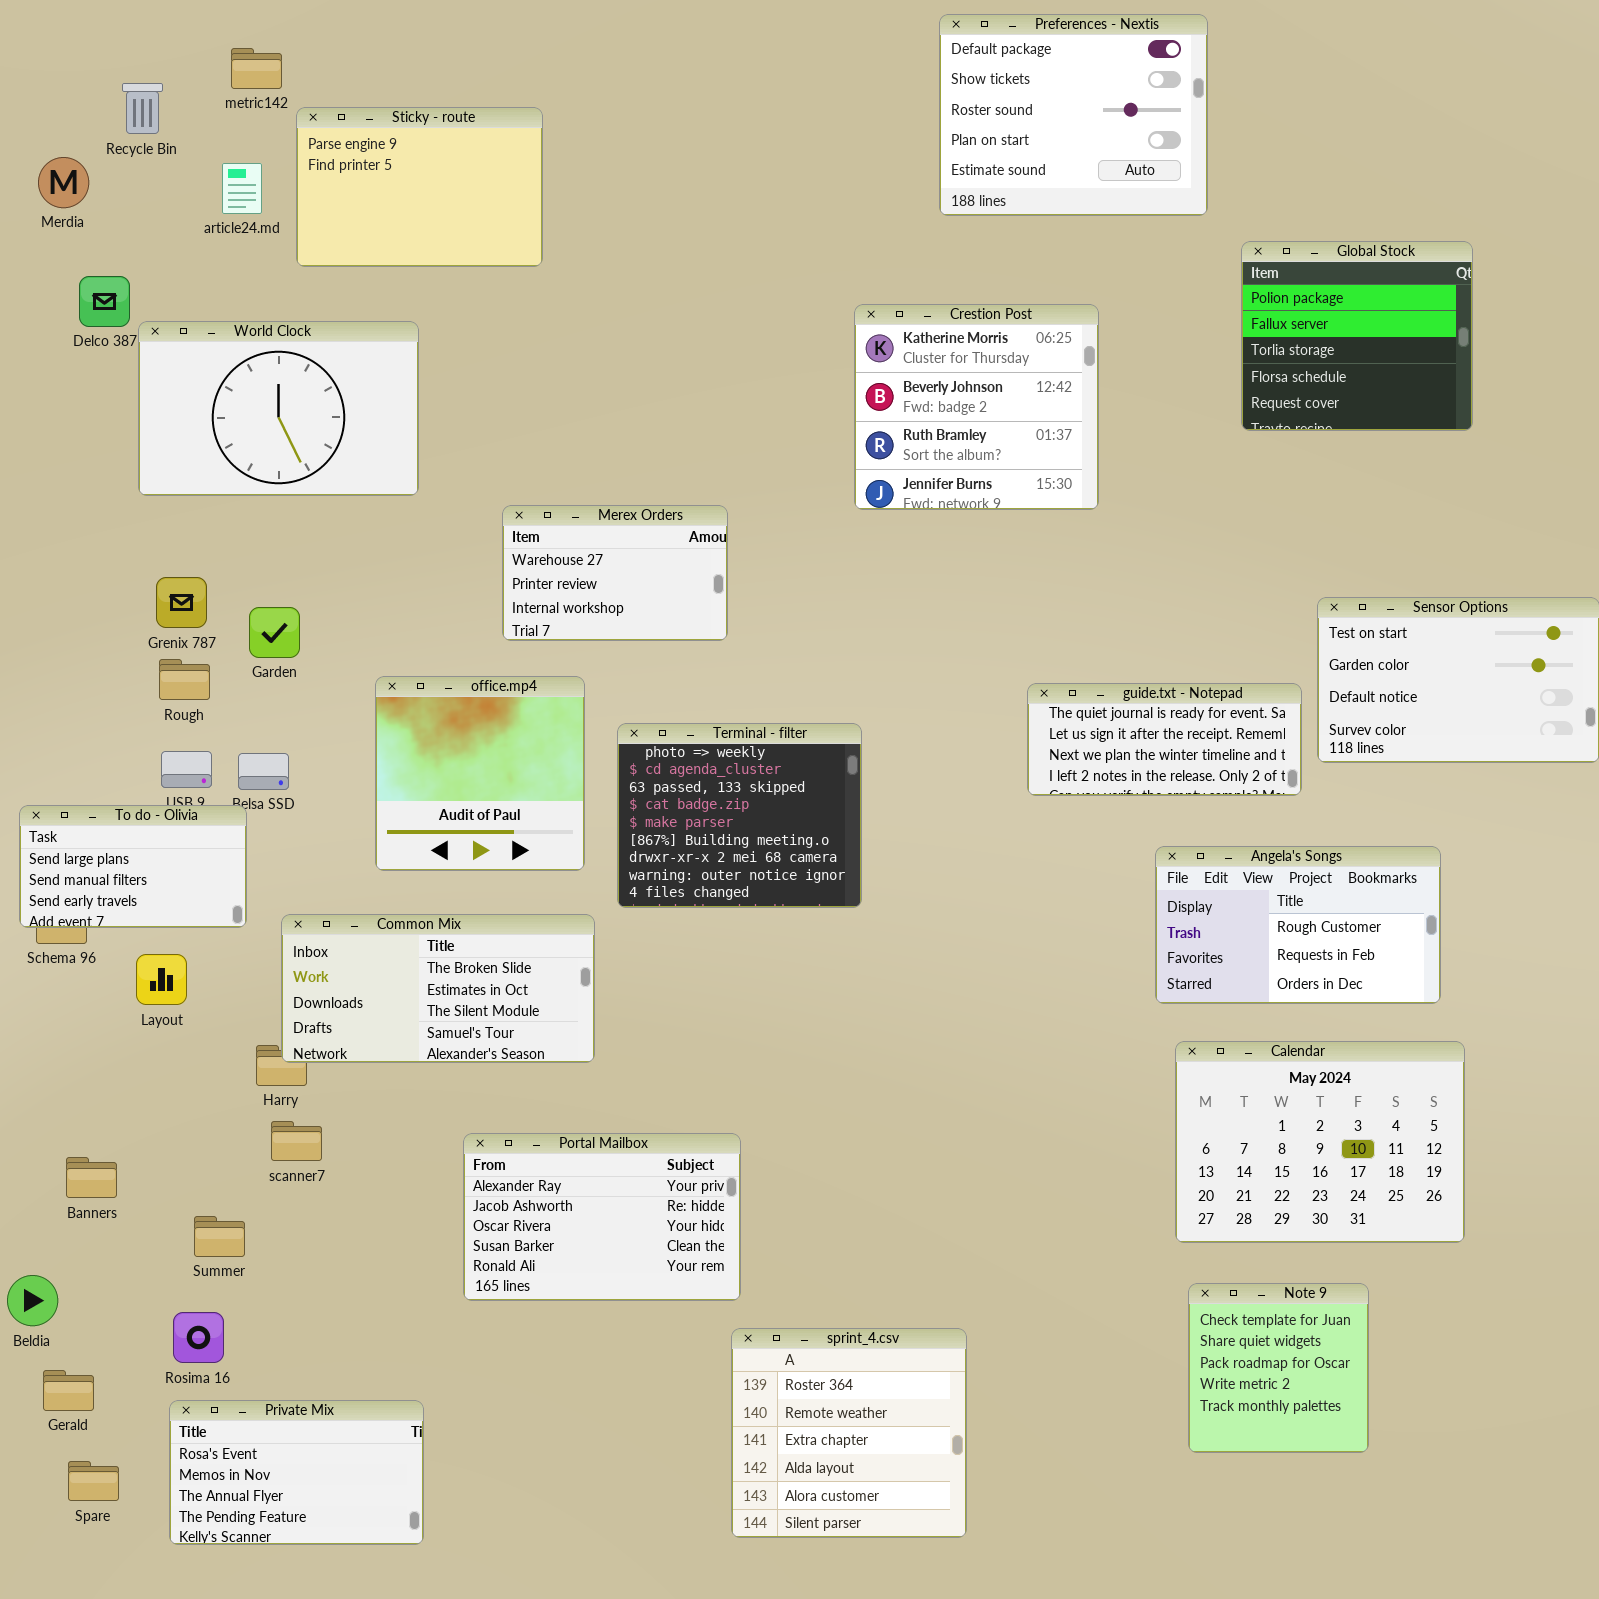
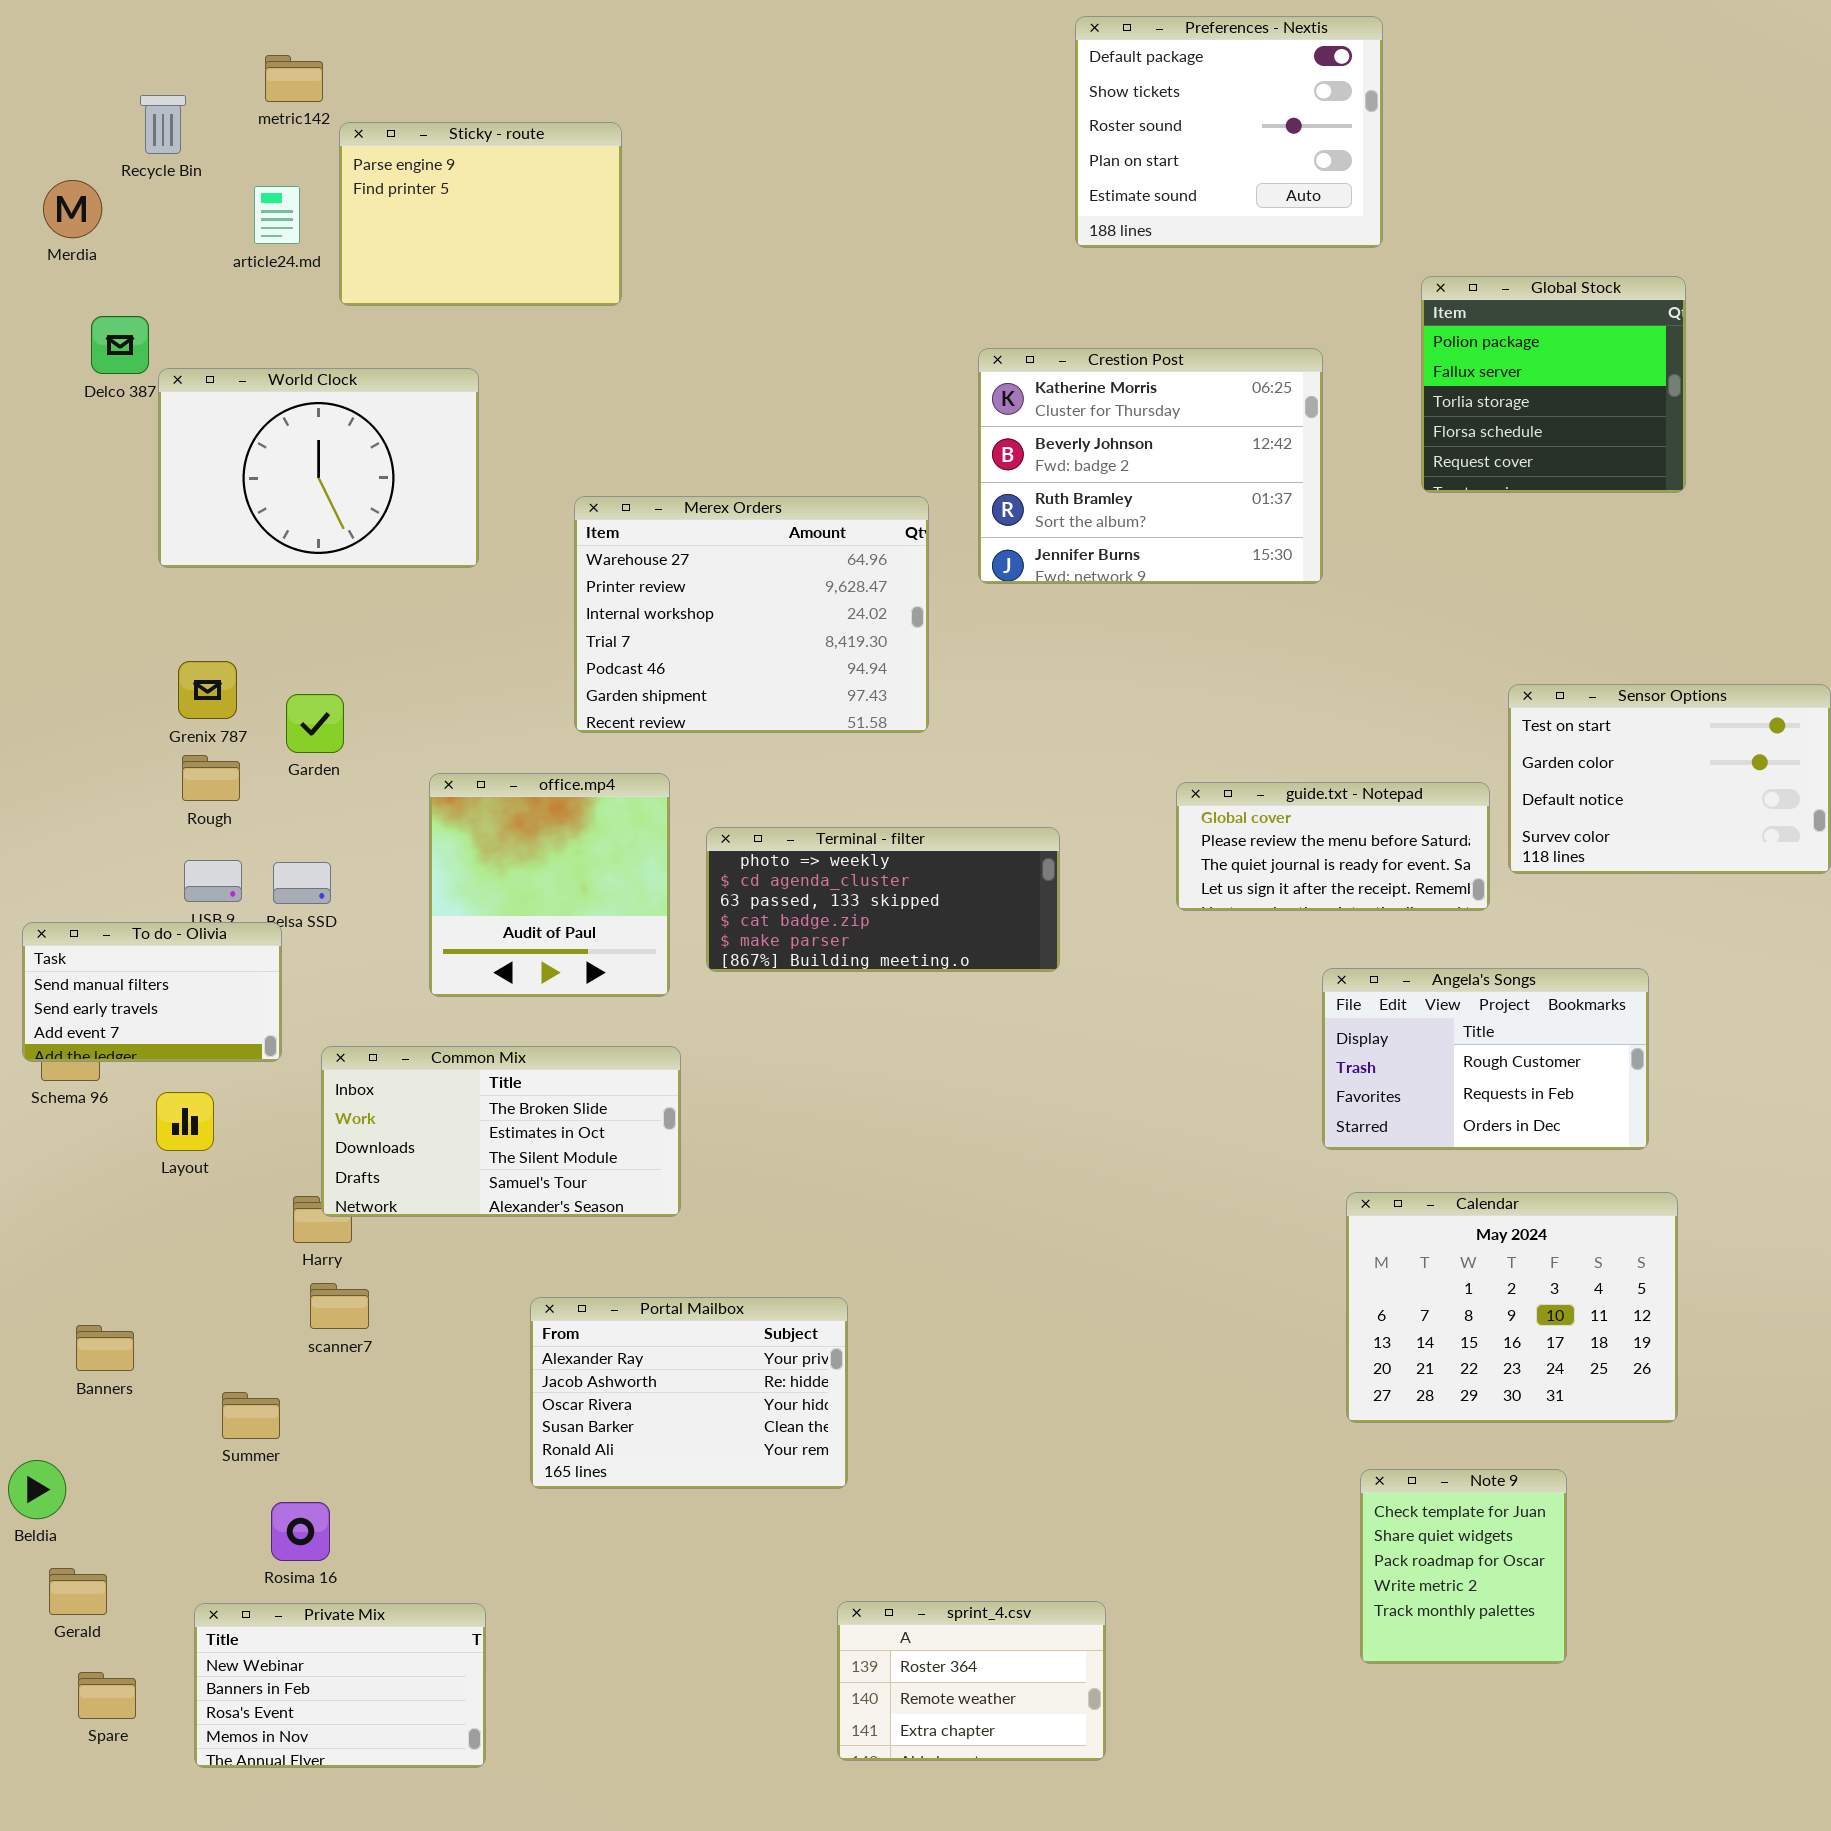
Crestion Post: [854,304,1099,510] -> [978,348,1323,584], resized
Merex Orders: [502,505,728,641] -> [574,496,929,733], resized
guide.txt - Notepad: [1027,683,1302,796] -> [1176,782,1490,911], scrolled up 2 rows
Terminal - filter: [617,723,862,908] -> [706,827,1060,972], resized
To do - Olivia: [19,805,247,928] -> [22,922,282,1062], scrolled down 1 row
Rosima 16: [173,1312,224,1363] -> [271,1502,330,1561], moved
sprint_4.csv: [731,1328,967,1538] -> [837,1601,1106,1761], resized
Private Mix: [169,1400,424,1545] -> [194,1603,486,1768], scrolled up 2 rows

